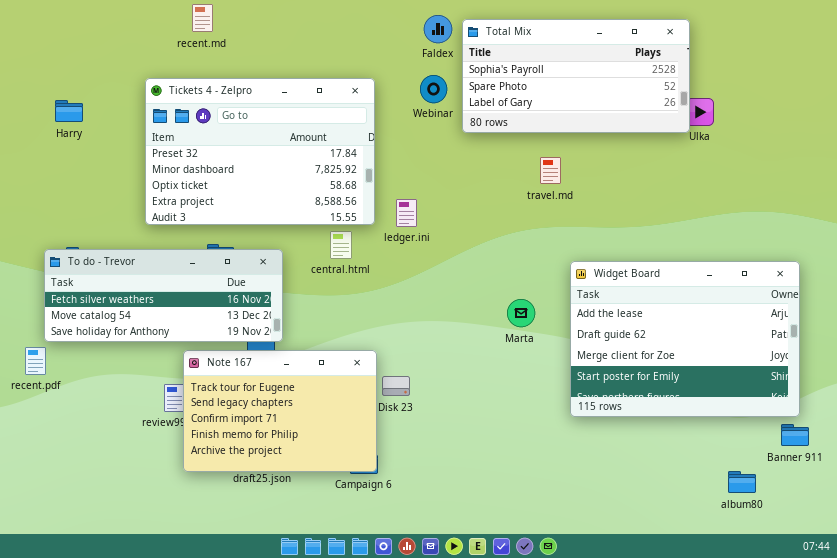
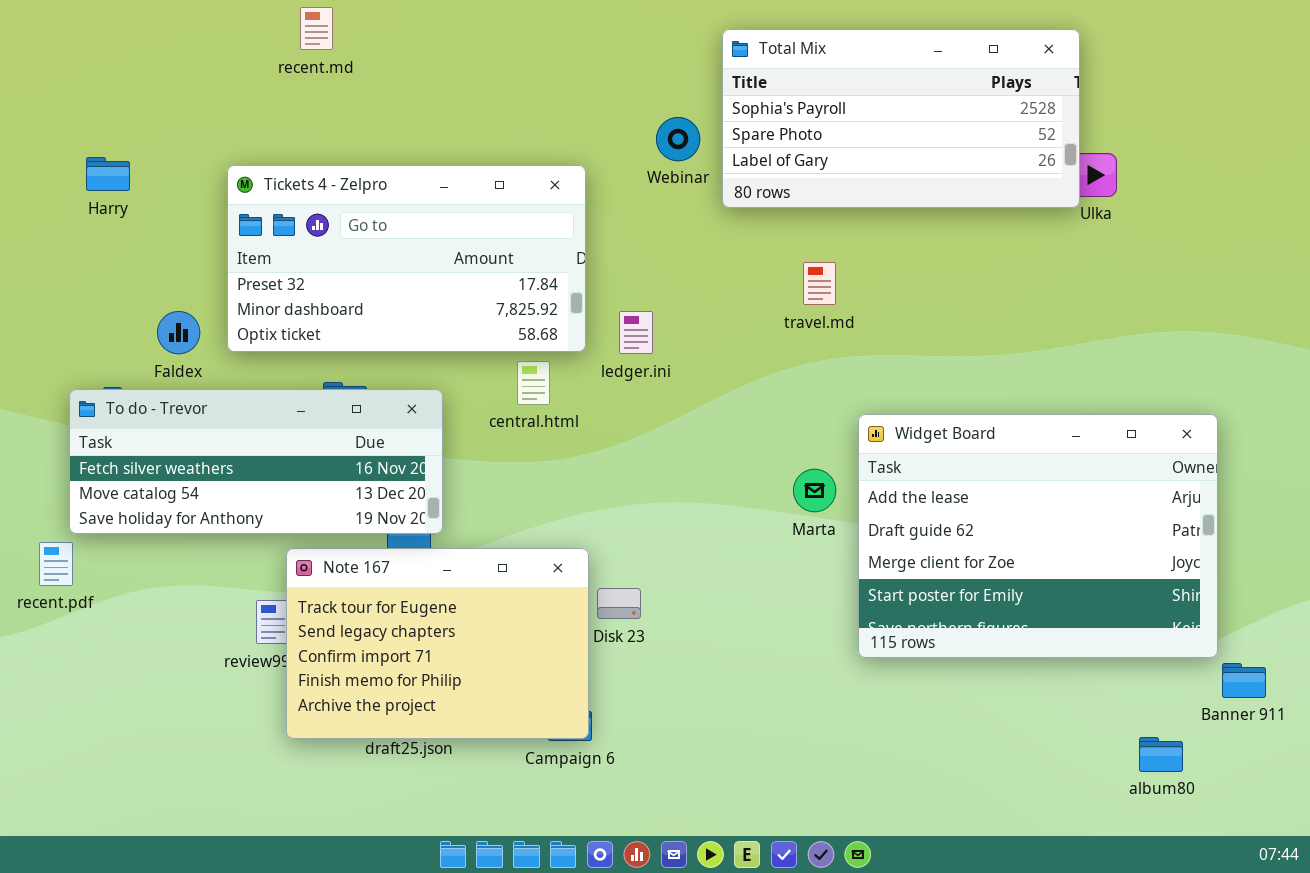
Faldex: [424,15,452,43] -> [157,311,200,354], moved
Tickets 4 - Zelpro: [145,78,375,225] -> [227,165,586,352], resized
travel.md: [540,157,561,184] -> [803,262,836,305], moved
Widget Board: [570,261,800,417] -> [858,414,1218,658], moved

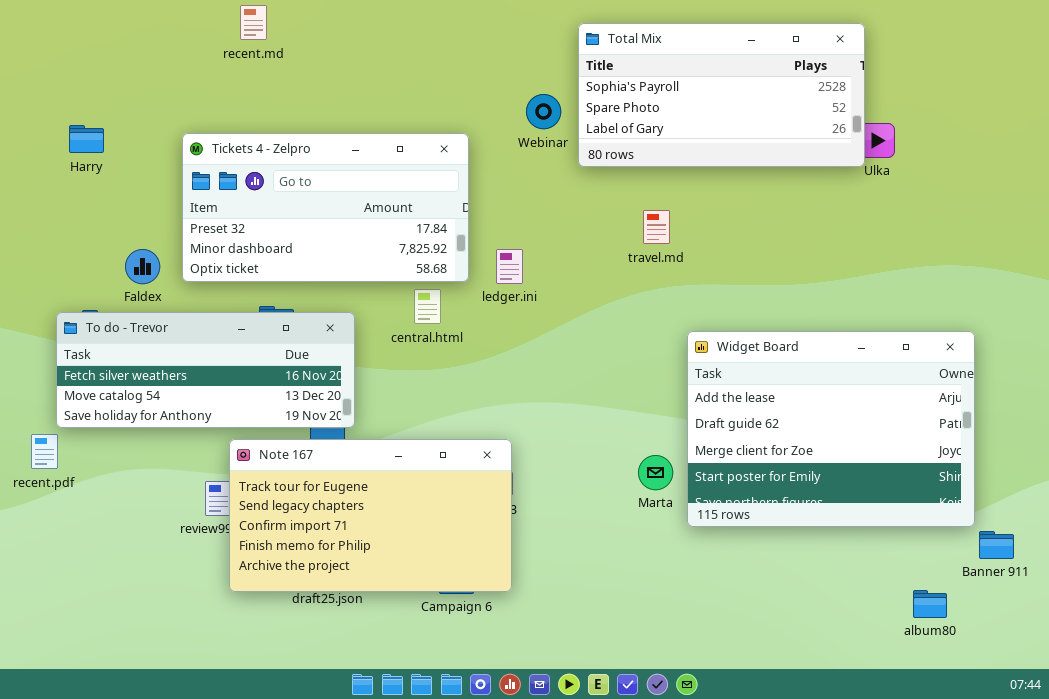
Marta: [793,469,836,512] -> [638,455,673,490], moved
Note 167: [286,548,589,739] -> [229,439,512,592], resized

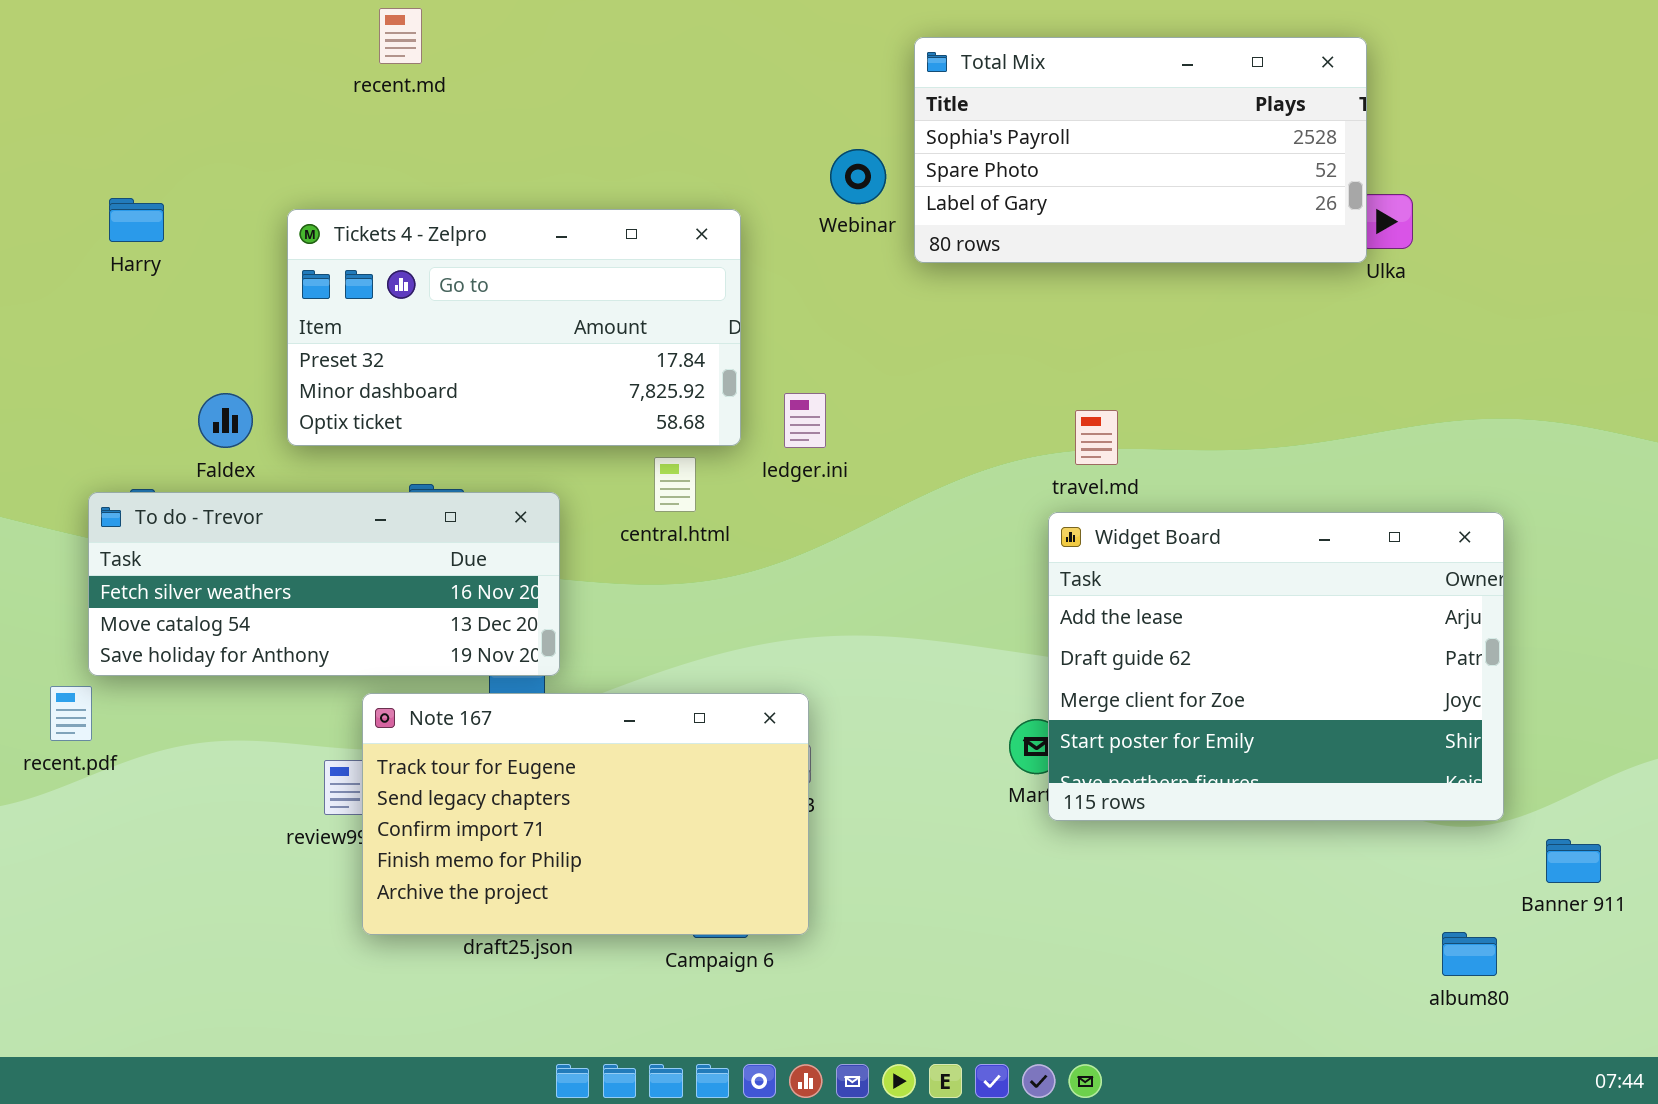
travel.md: [643,210,670,244] -> [1075,410,1118,465], moved
Widget Board: [687,331,975,527] -> [1048,512,1504,821], moved

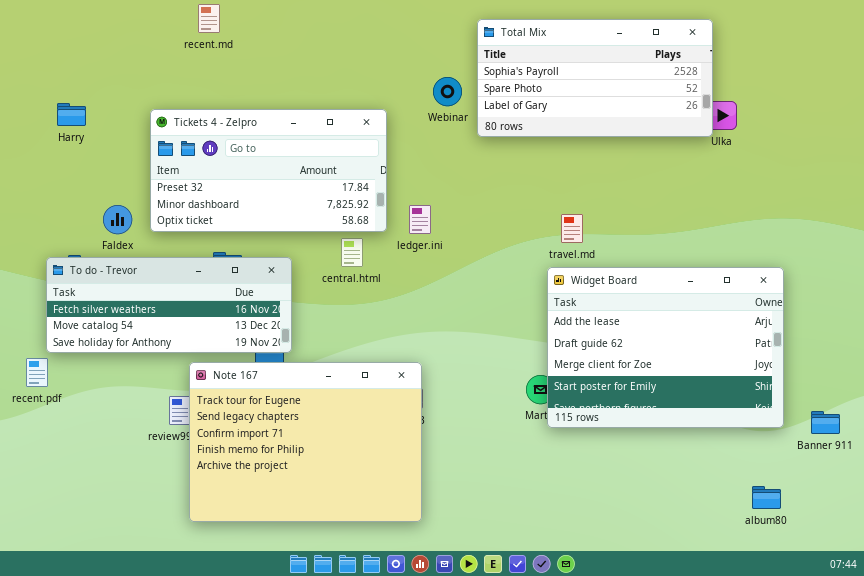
Note 167: [362,693,809,935] -> [189,362,422,522], resized
Banner 911: [1546,839,1601,883] -> [811,411,840,434], moved

